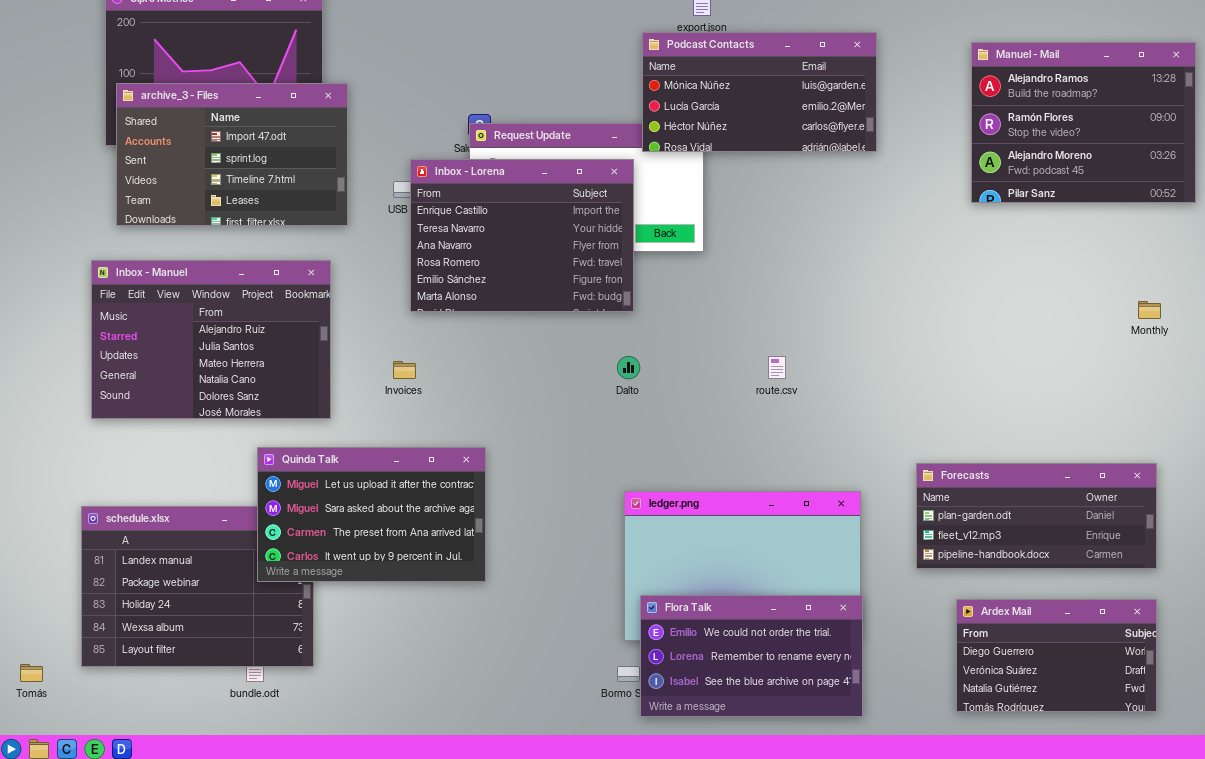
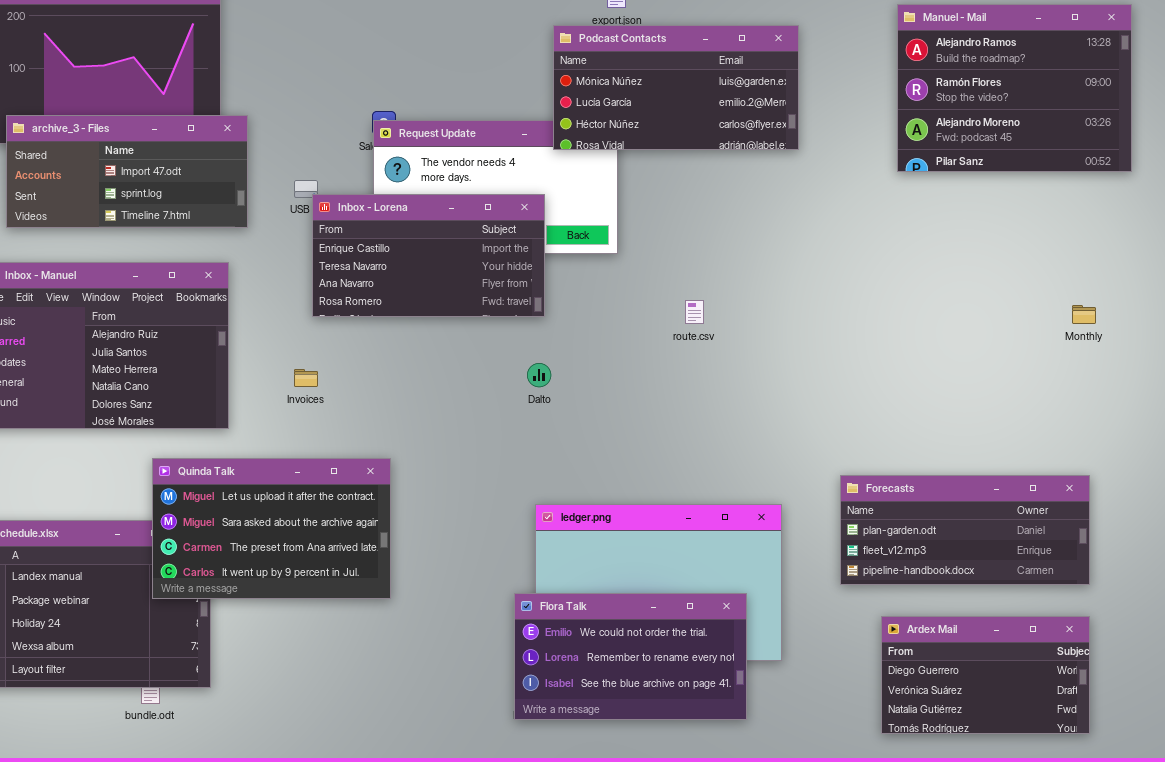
Manuel - Mail: [971,42,1196,203] -> [897,4,1132,172], moved
archive_3 - Files: [116,83,348,226] -> [6,115,248,228], resized
Inbox - Lorena: [410,159,634,312] -> [312,194,545,317], resized
route.csv: [768,356,786,379] -> [685,300,704,324], moved
Flora Talk: [640,595,863,717] -> [514,593,747,720], moved

